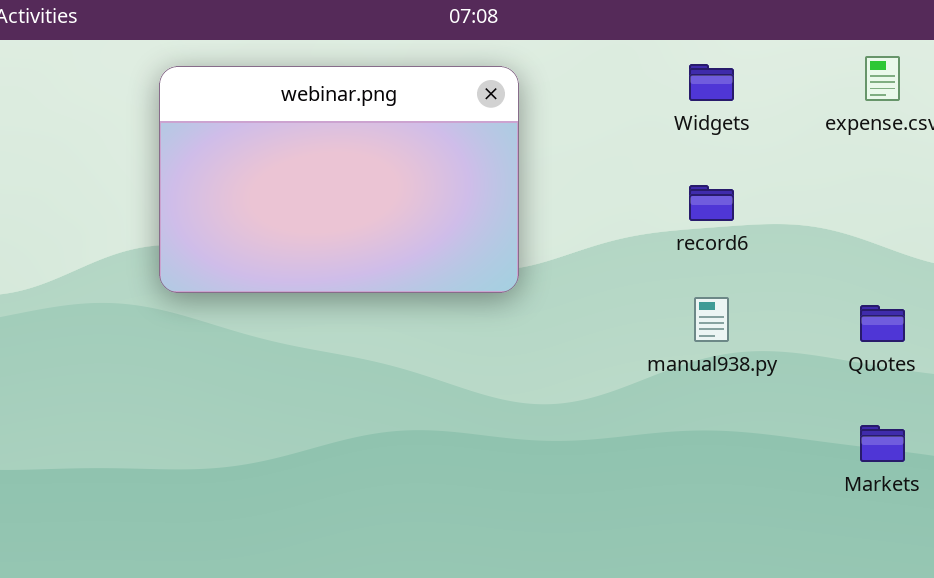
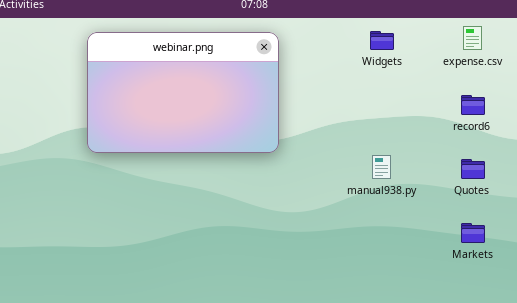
record6: [689,185,734,221] -> [461,95,485,115], moved

